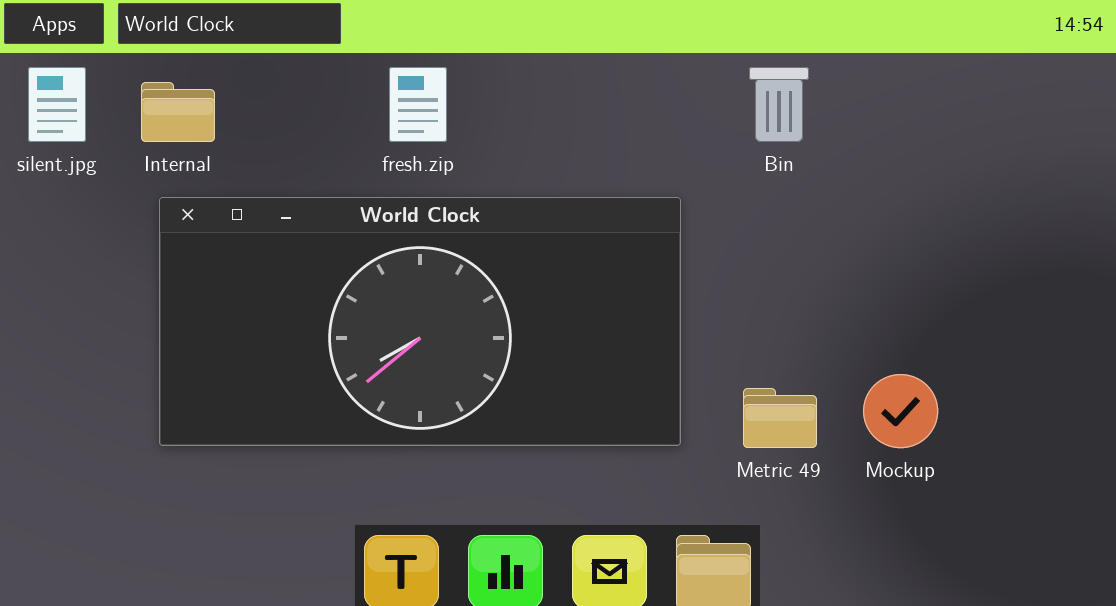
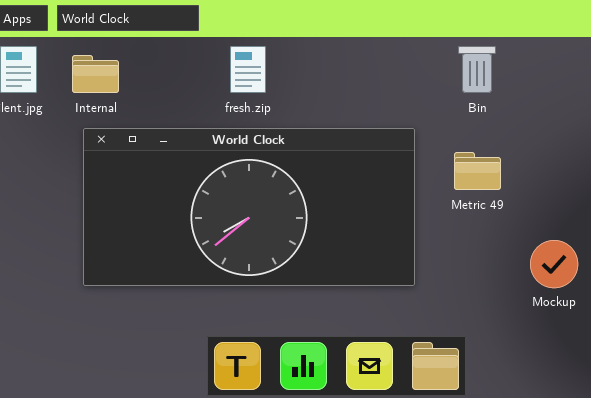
Metric 49: [743,388,817,448] -> [454,152,501,190], moved

